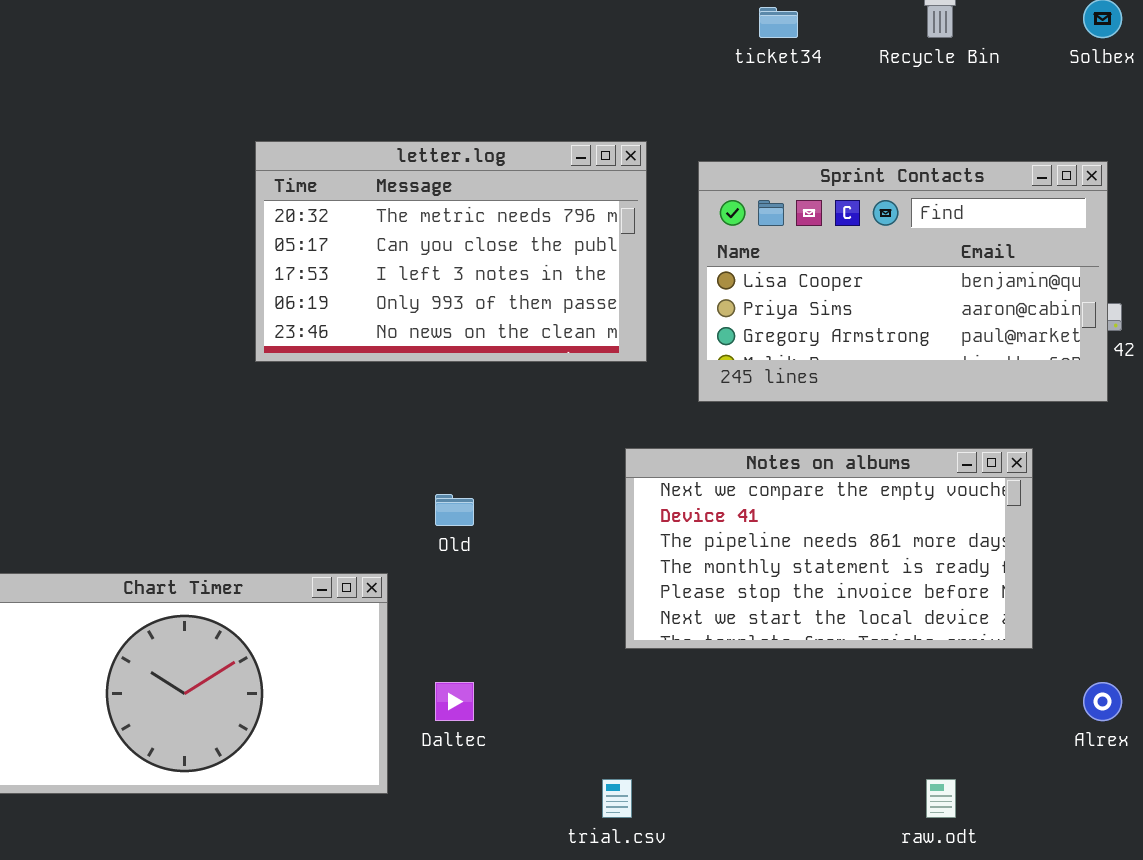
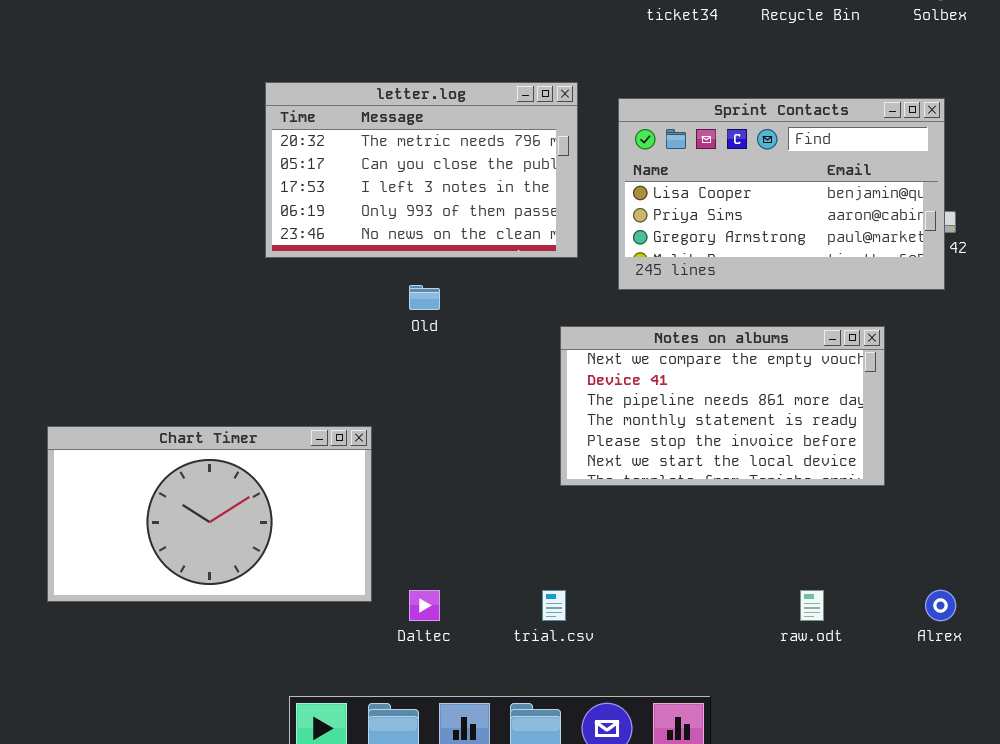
Old: [435,494,474,526] -> [409,285,440,310], moved
Daltec: [435,682,474,721] -> [409,590,440,621], moved
Alrex: [1083,682,1122,721] -> [925,590,956,621], moved

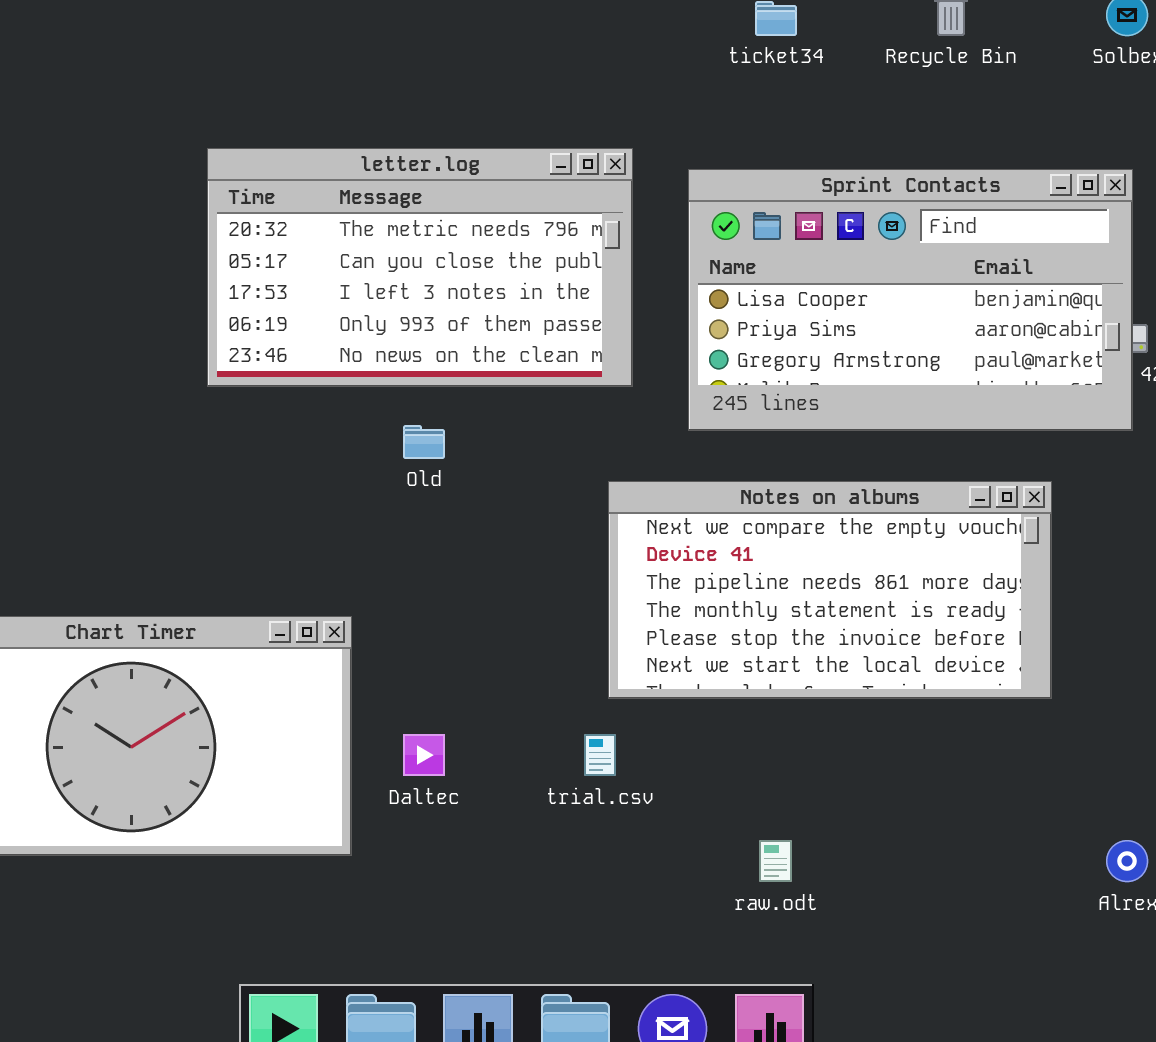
Daltec: [409,590,440,621] -> [403,734,445,776], moved
trial.csv: [542,590,566,621] -> [584,734,616,776], moved
raw.odt: [800,590,824,621] -> [759,840,792,882], moved

